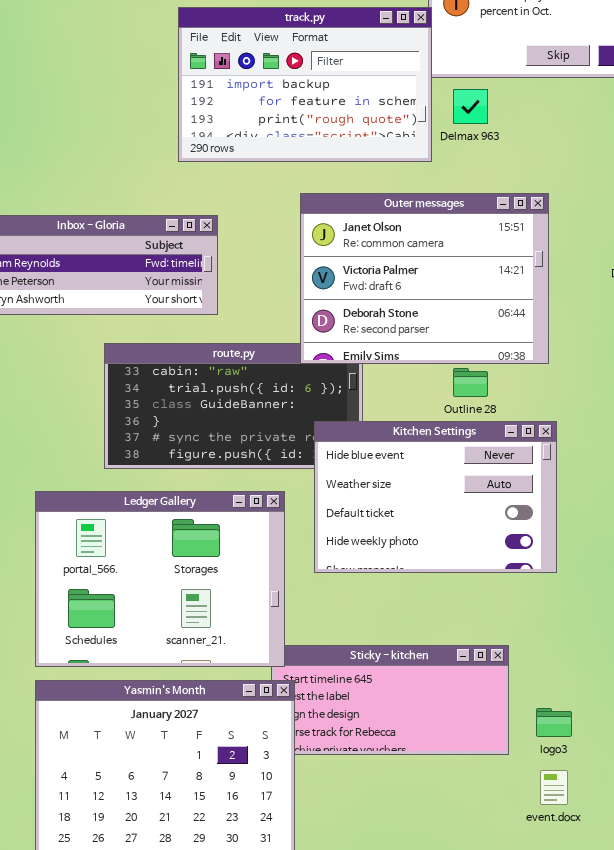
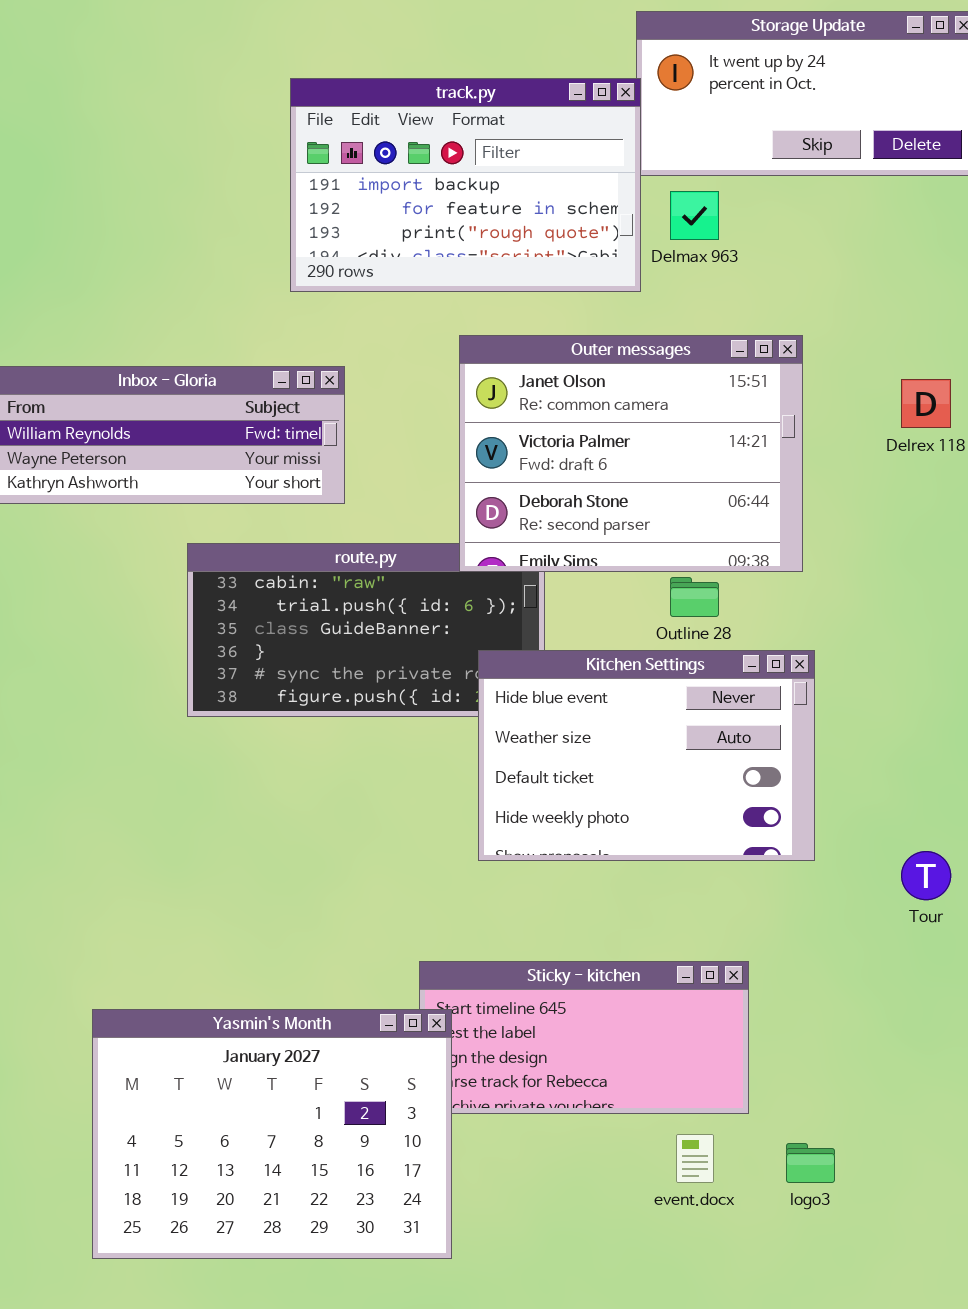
Ledger Gallery: [35,491,285,667] -> none, closed
logo3: [536,708,572,737] -> [786,1143,835,1183], moved
event.docx: [540,770,568,805] -> [676,1134,714,1183], moved

